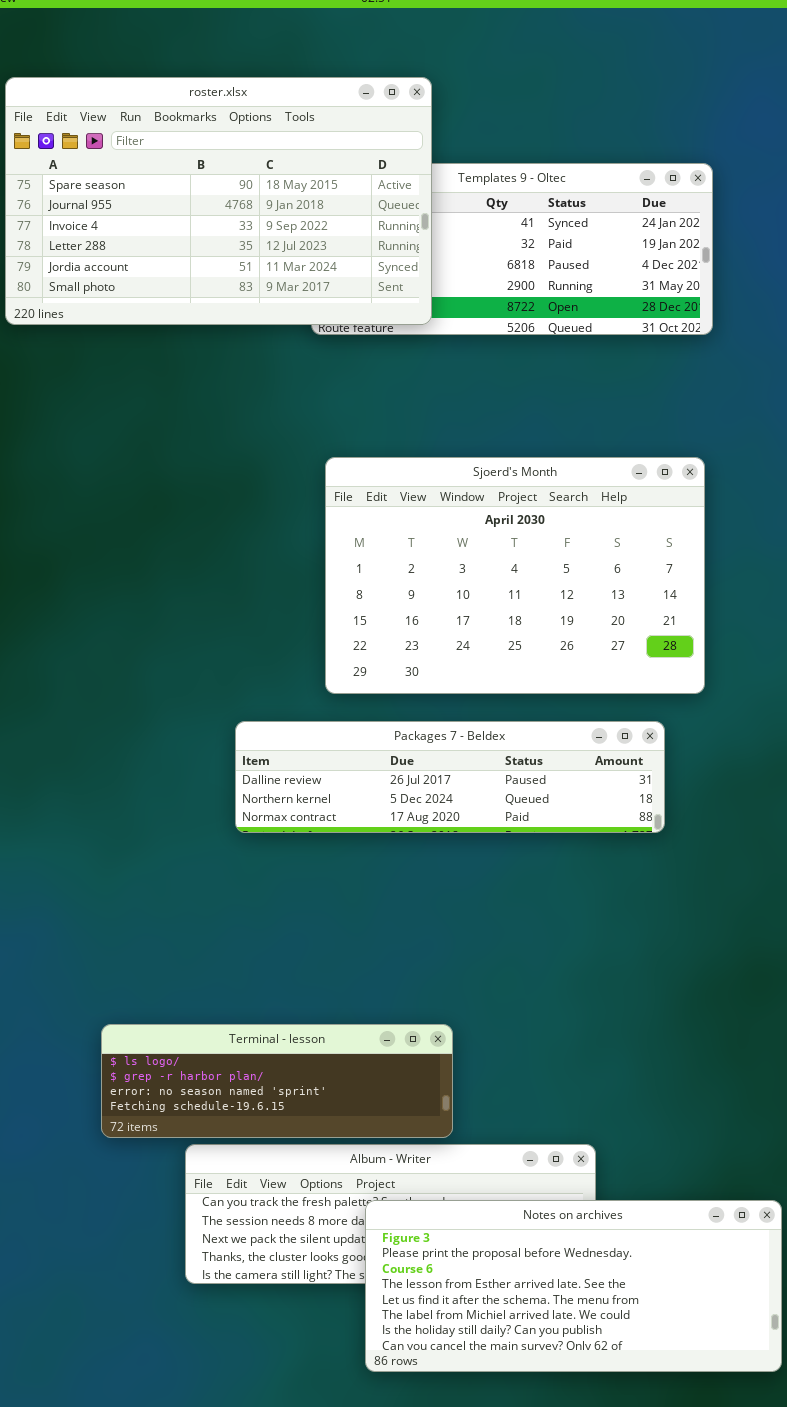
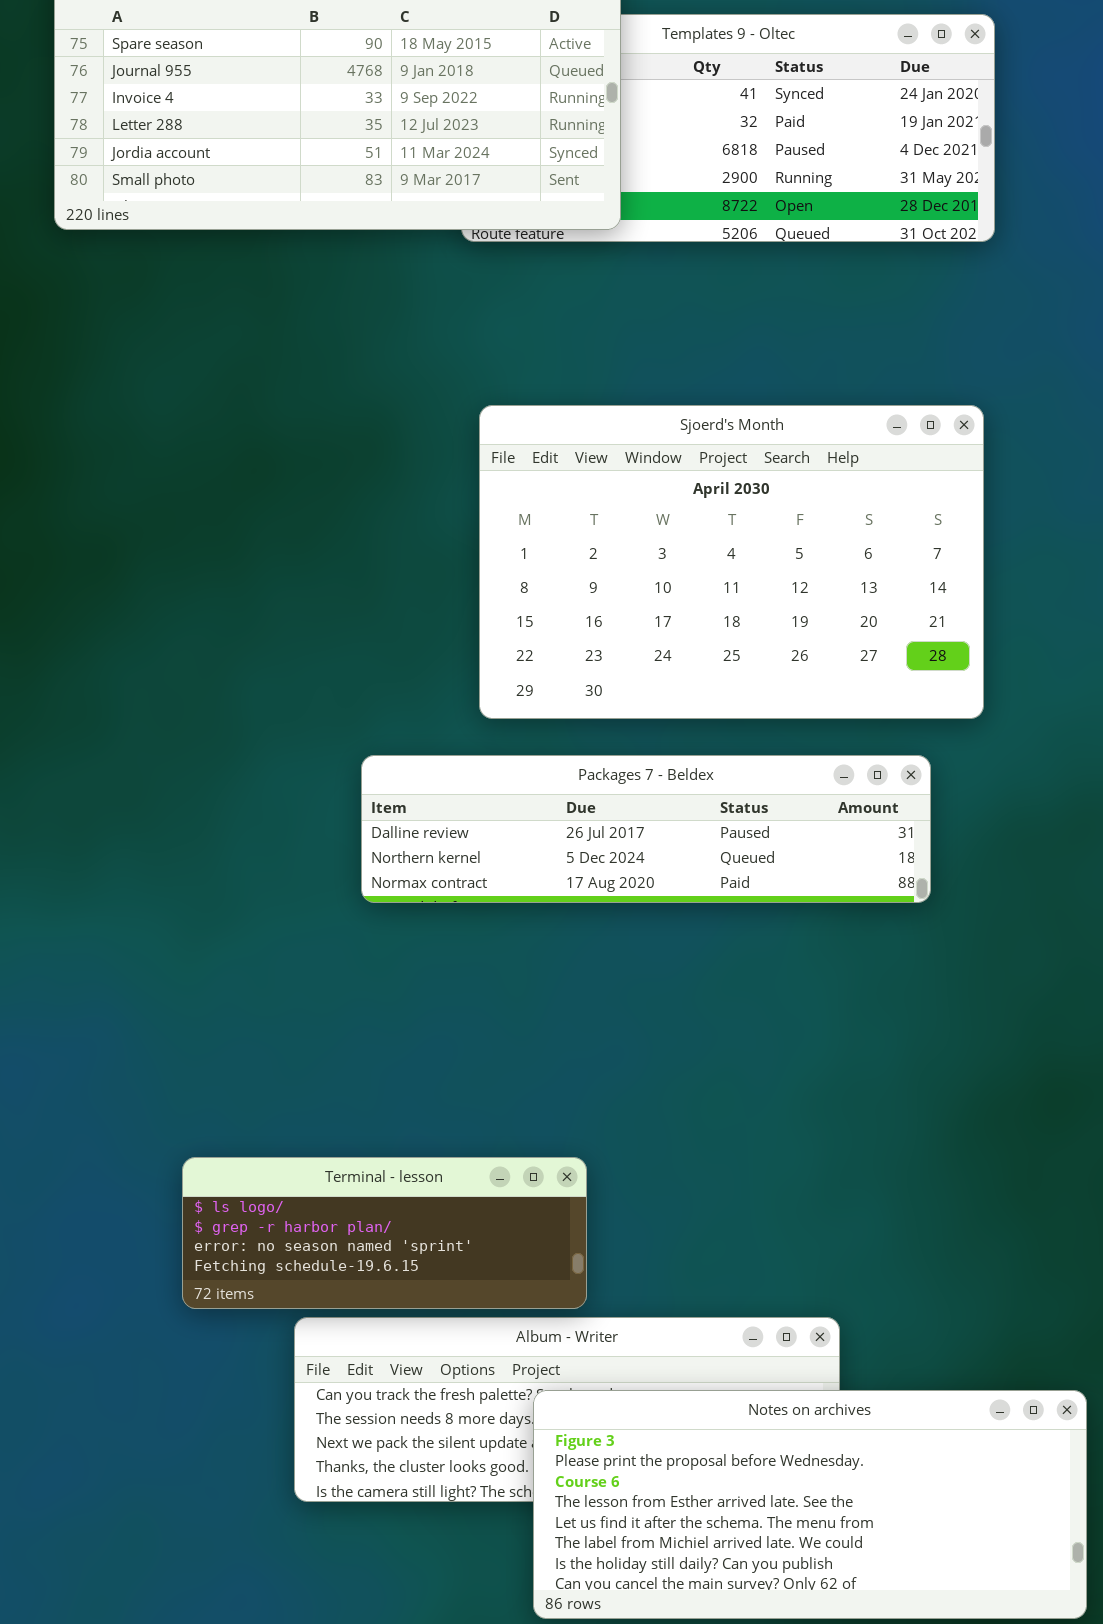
Terminal - lesson: [101,1024,453,1138] -> [182,1157,587,1309], resized

